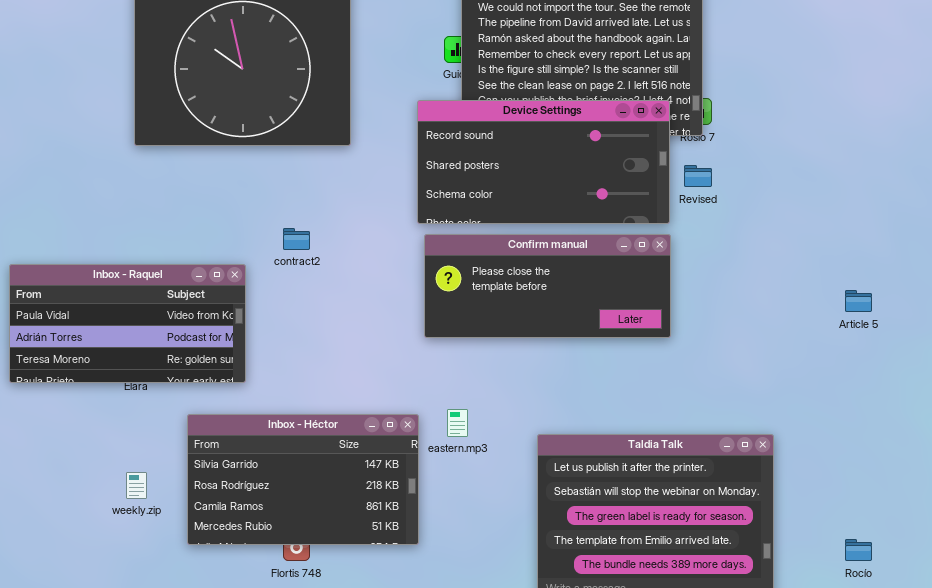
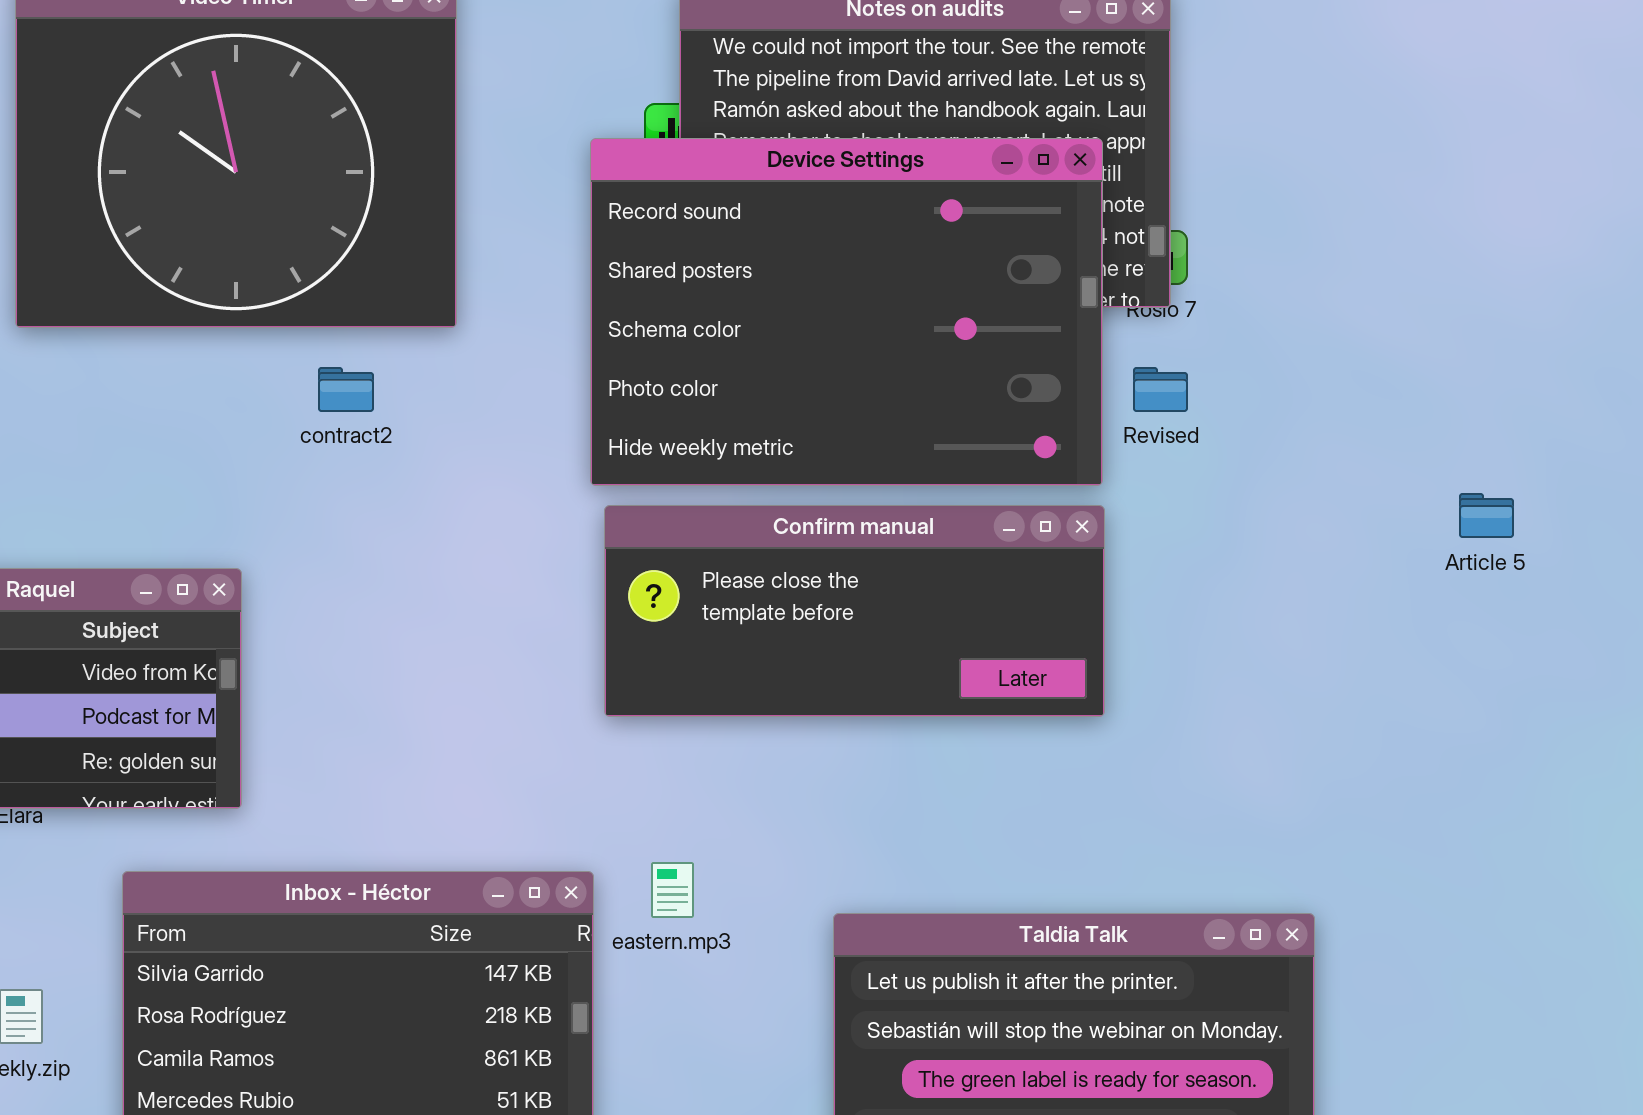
Device Settings: [417,100,670,224] -> [590,138,1103,486], resized
contract2: [283,228,310,250] -> [318,367,374,412], moved
Article 5: [845,290,872,312] -> [1459,493,1514,538], moved

